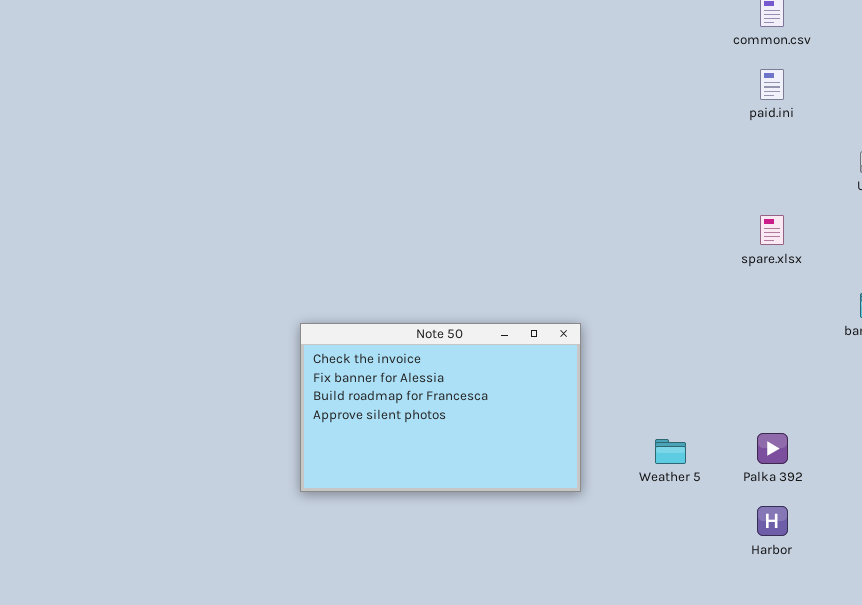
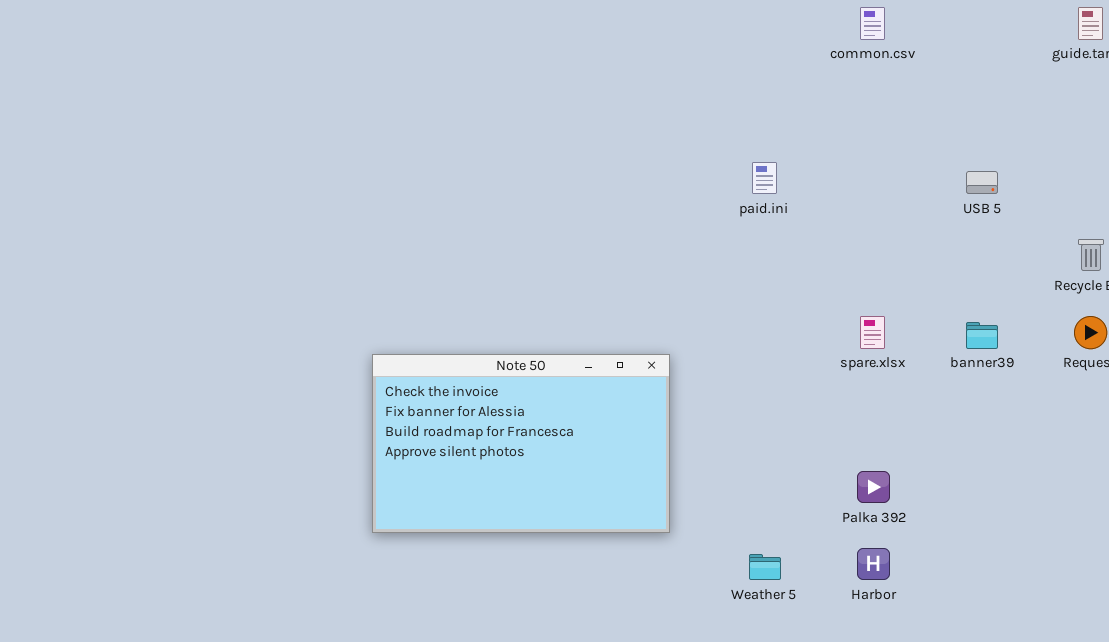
paid.ini: [760,69,784,100] -> [752,162,777,194], moved
spare.xlsx: [760,215,784,245] -> [860,316,885,349], moved
Weather 5: [655,439,686,464] -> [749,554,781,580], moved

